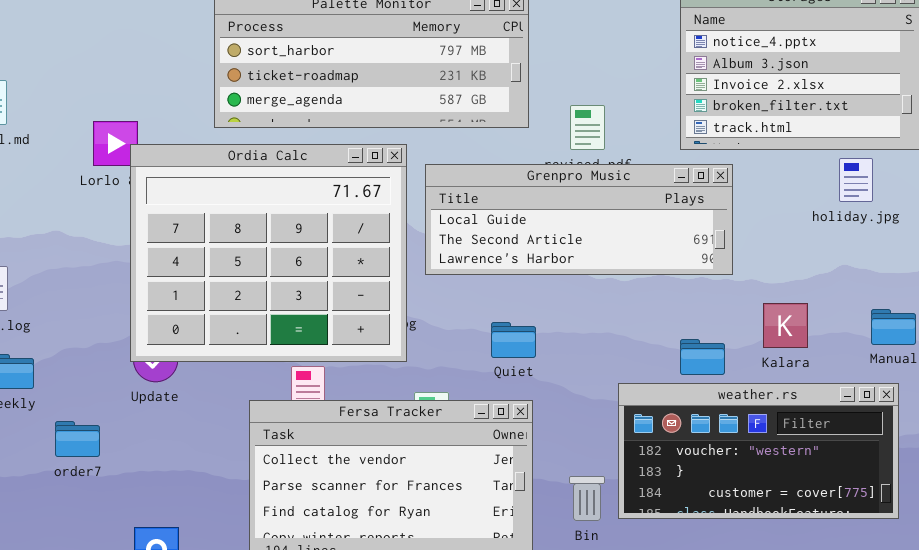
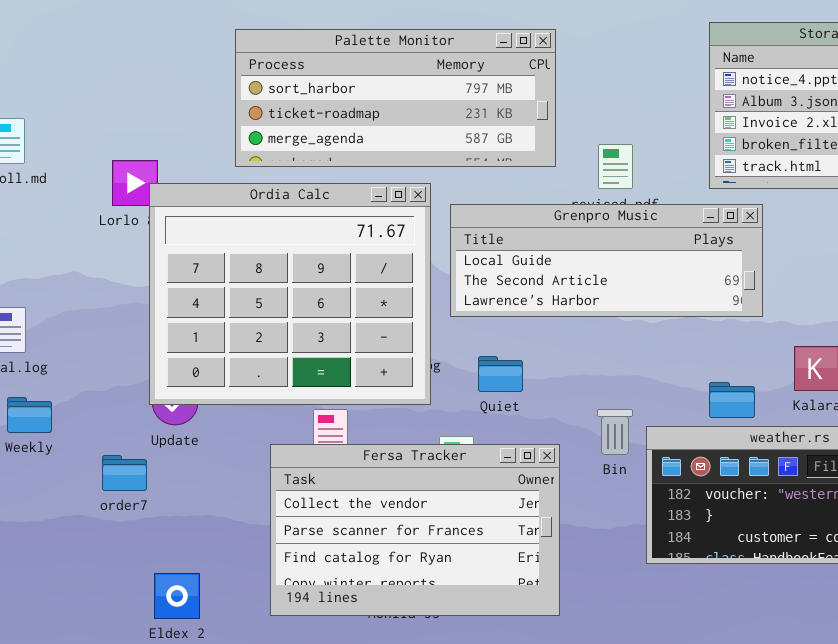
Quiet: [491,322,536,358] -> [478,356,523,392], moved
order7: [55,421,100,457] -> [102,455,147,491], moved
Bin: [569,476,605,521] -> [597,409,633,455], moved

